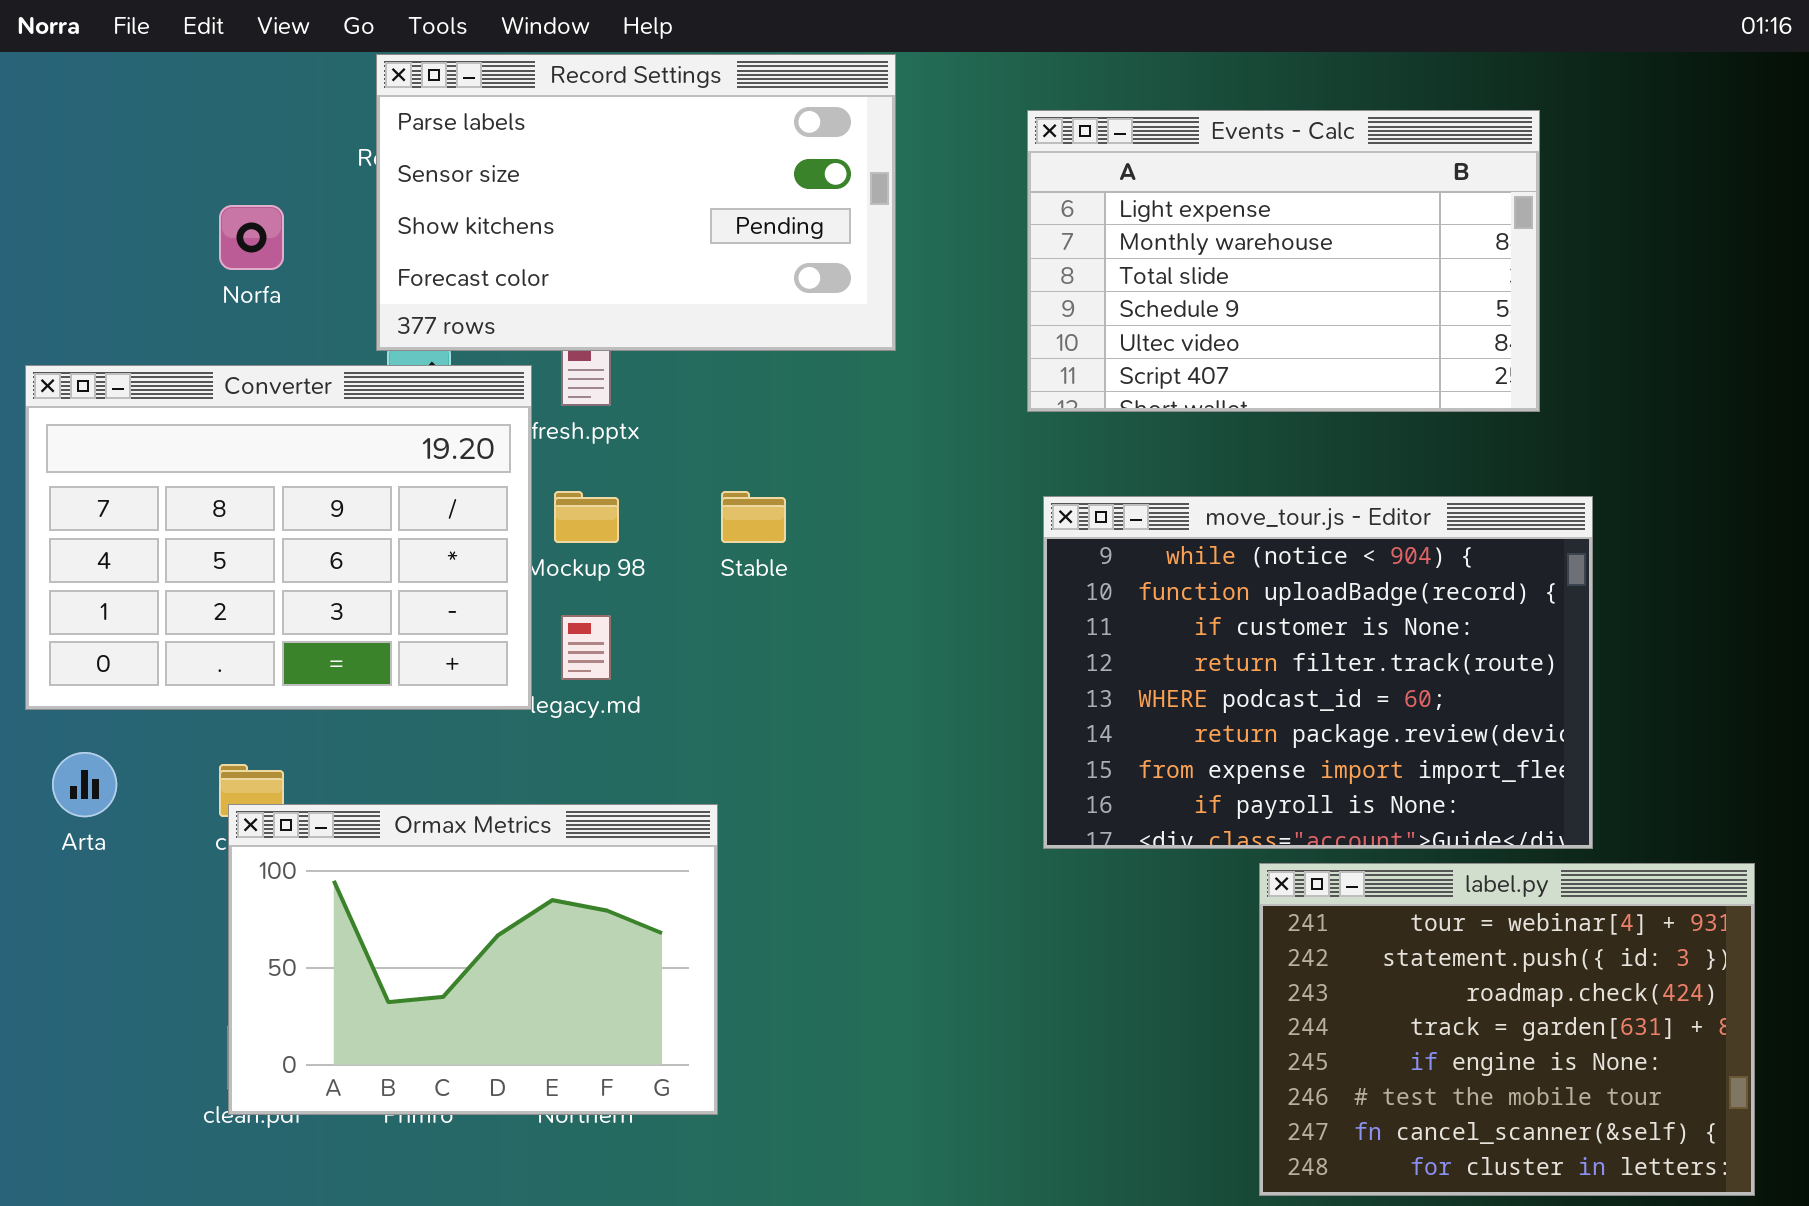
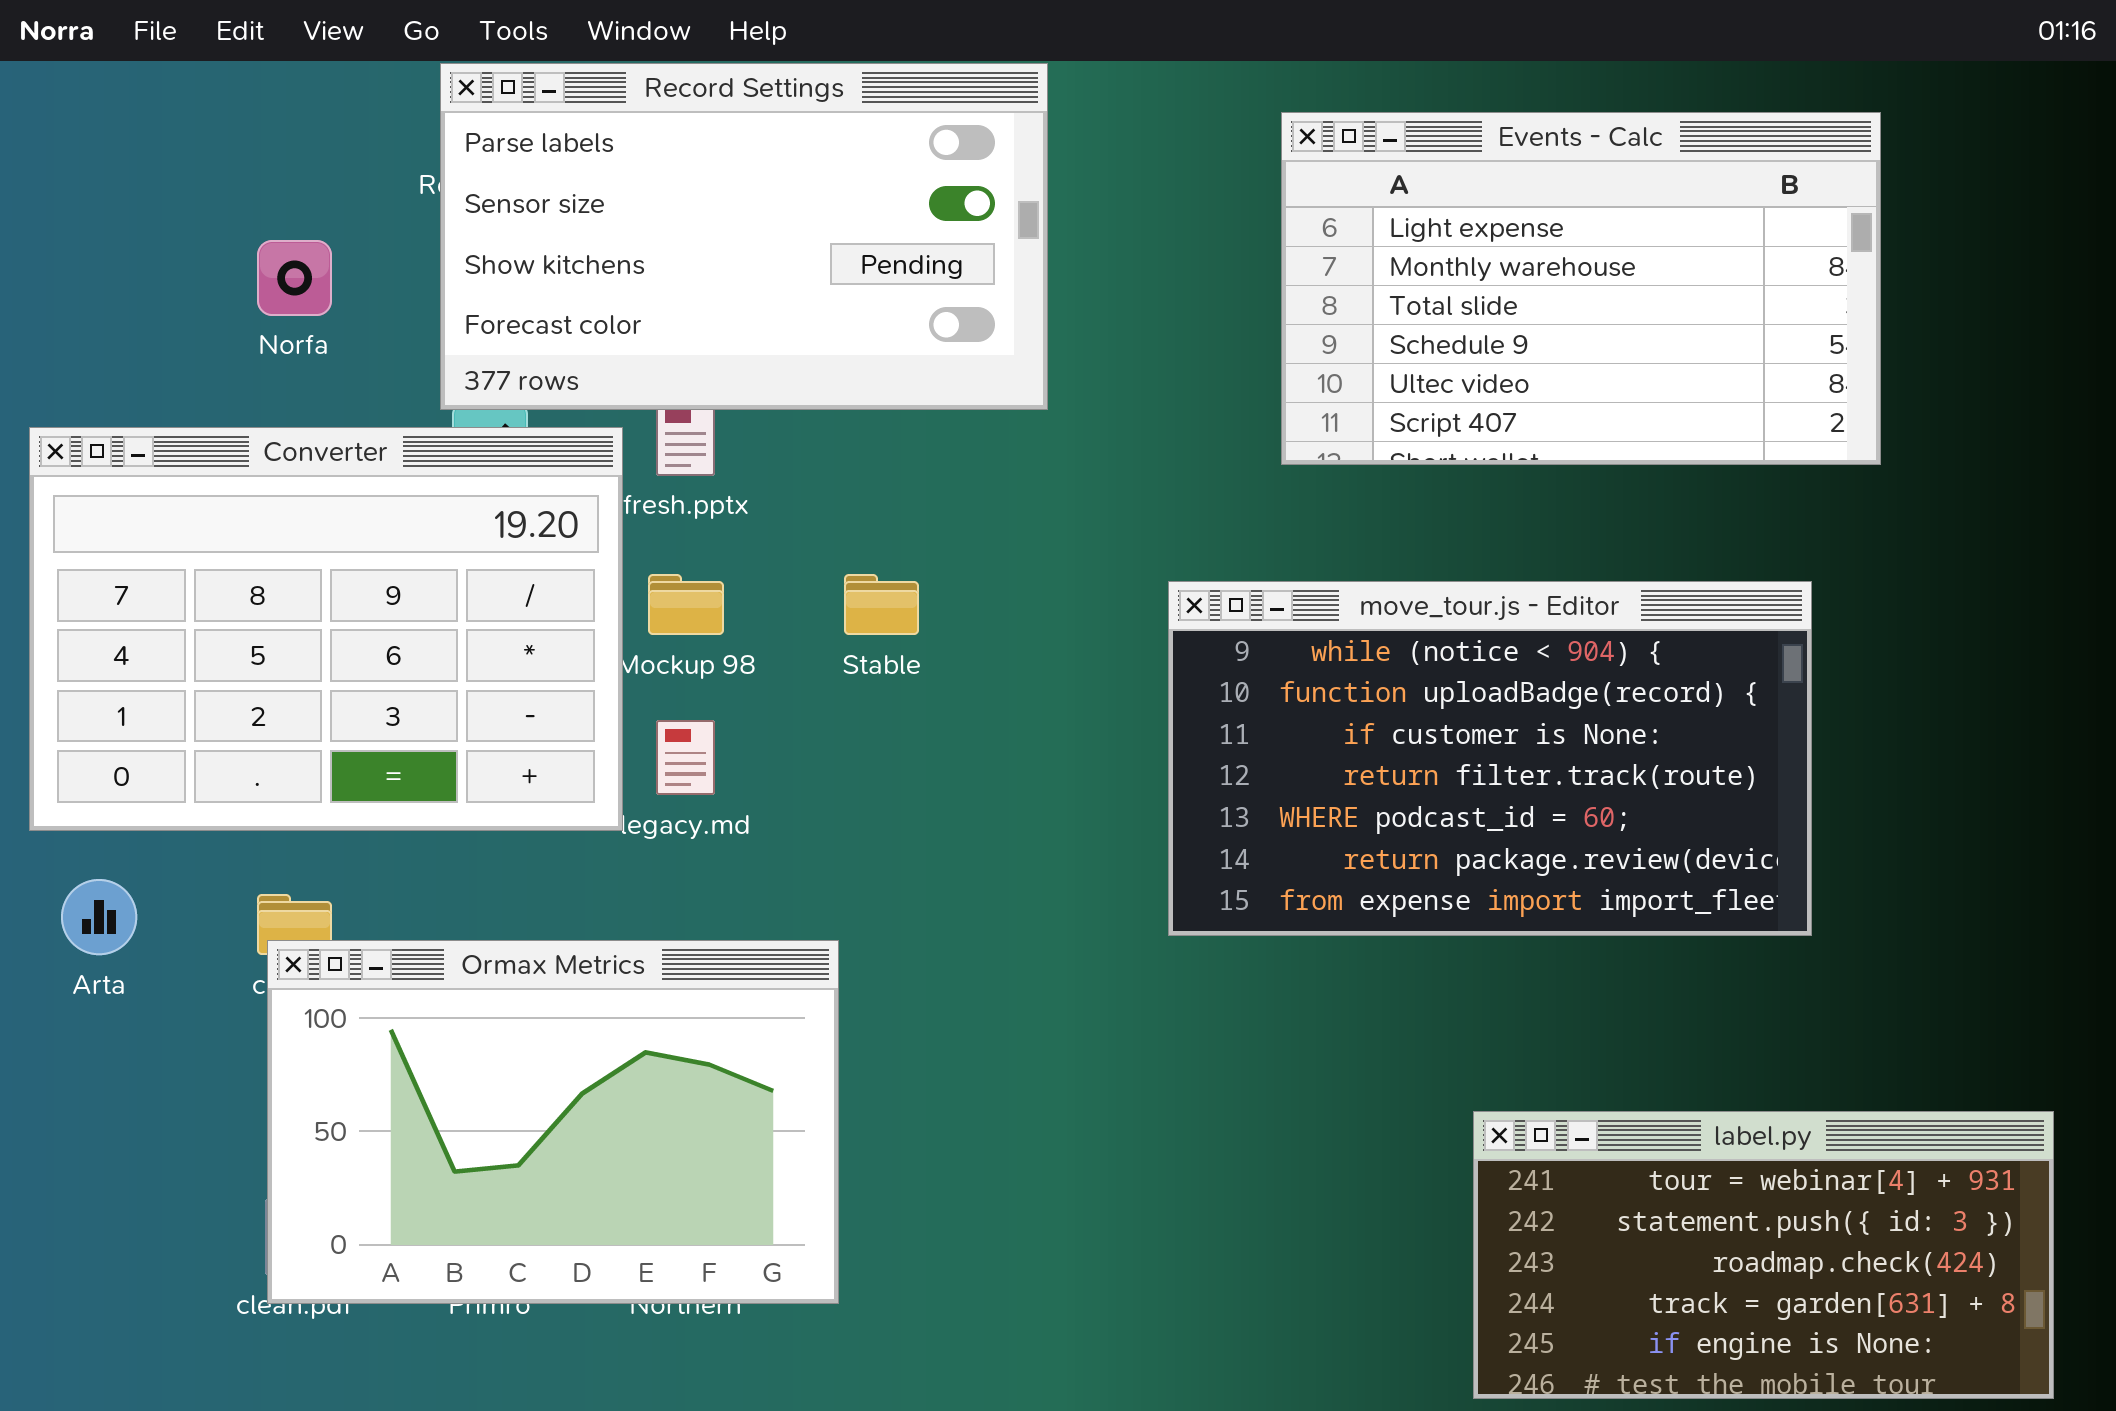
Events - Calc: [1027,110,1540,412] -> [1281,112,1881,465], moved
move_tour.js - Editor: [1043,496,1593,849] -> [1168,581,1812,936], moved, resized
label.py: [1259,863,1755,1196] -> [1473,1111,2054,1399], resized

